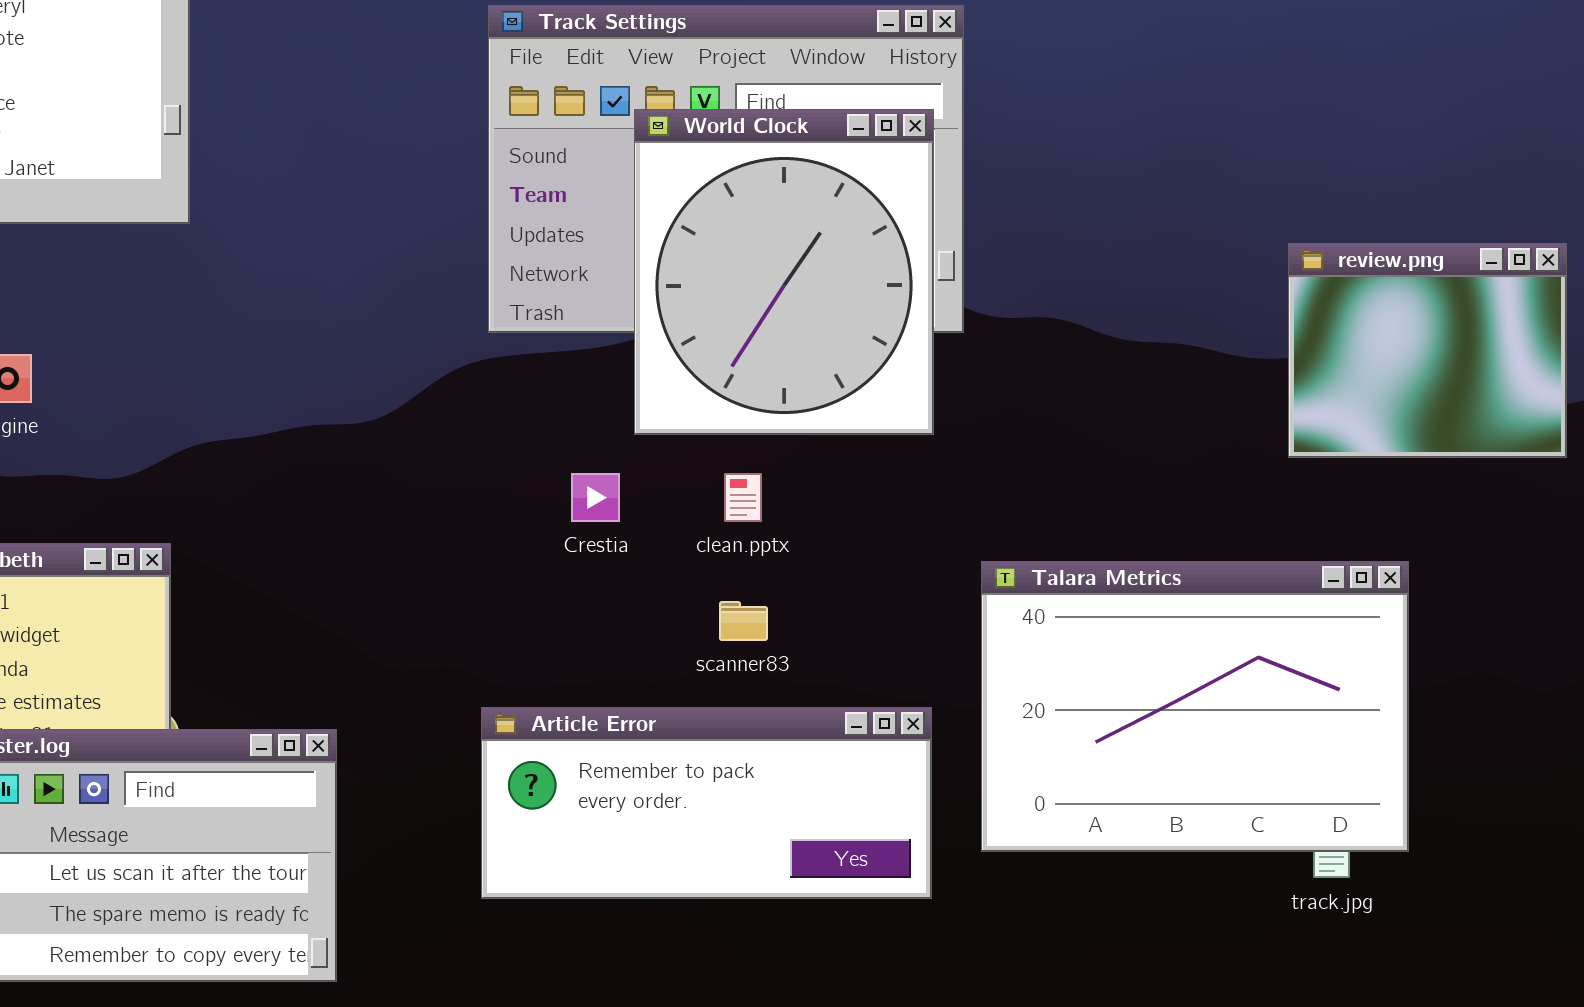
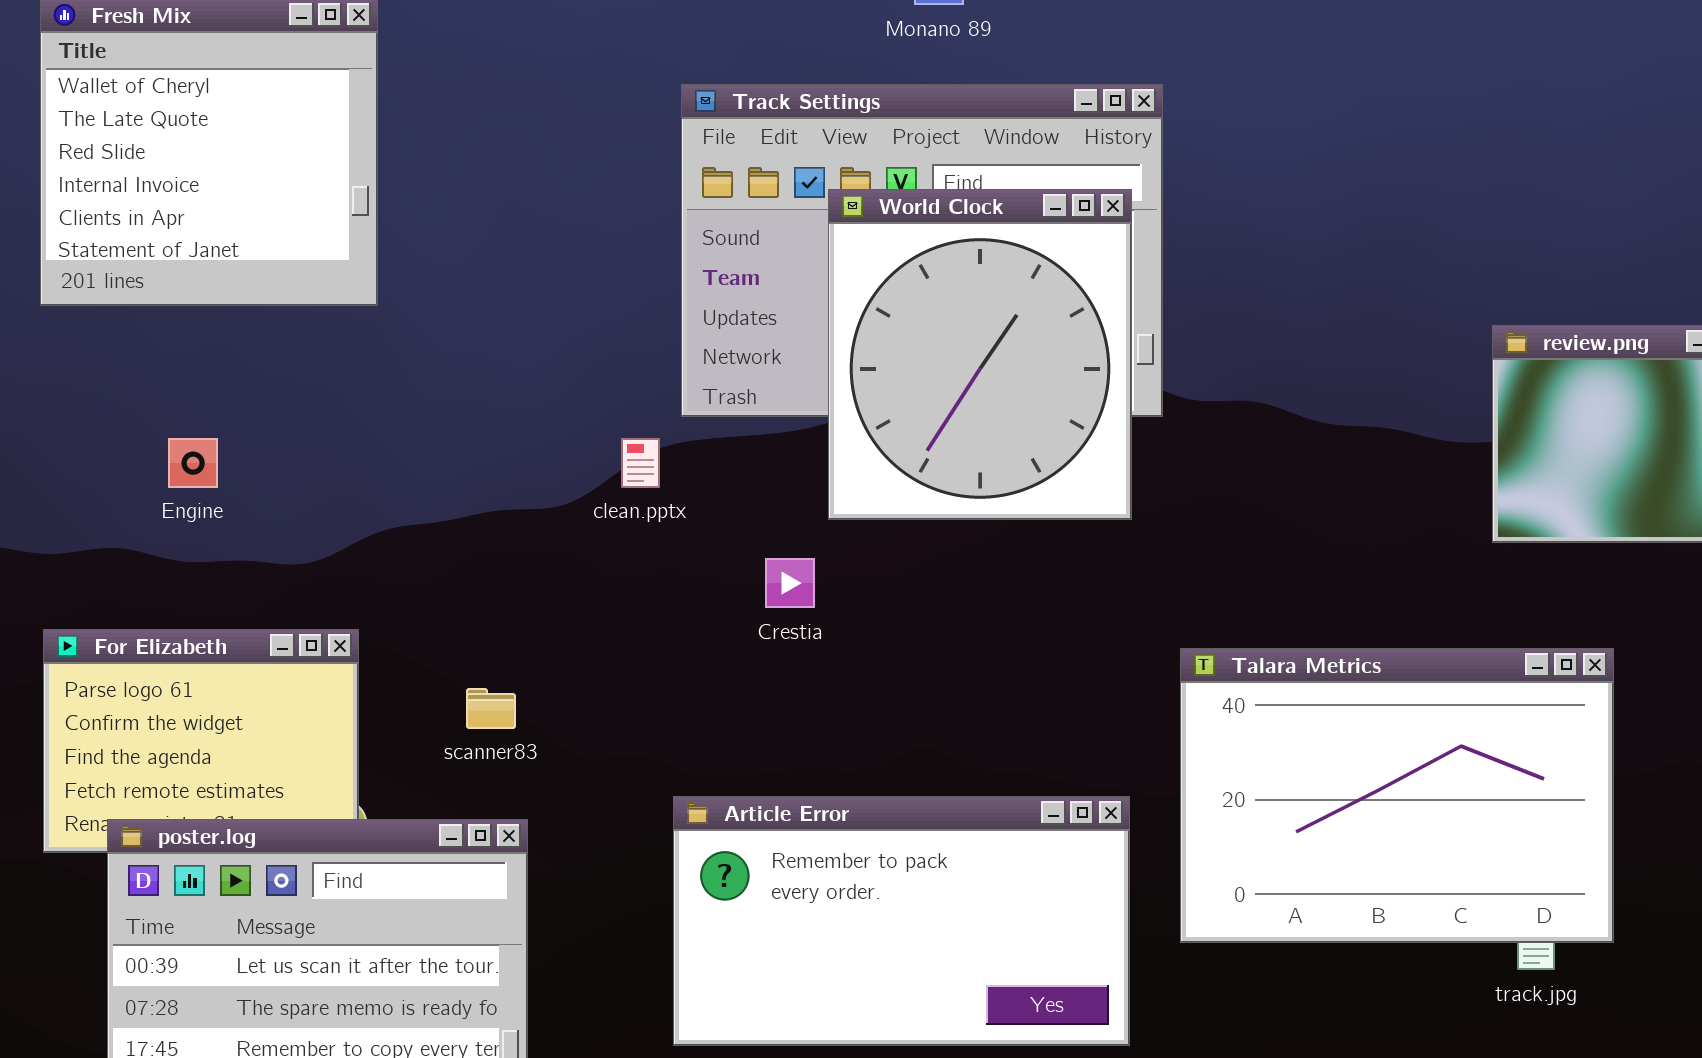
clean.pptx: [724,473,762,522] -> [621,438,660,488], moved
scanner83: [719,601,768,641] -> [466,688,516,729], moved
Article Error: [481,707,932,899] -> [673,796,1130,1046], resized

